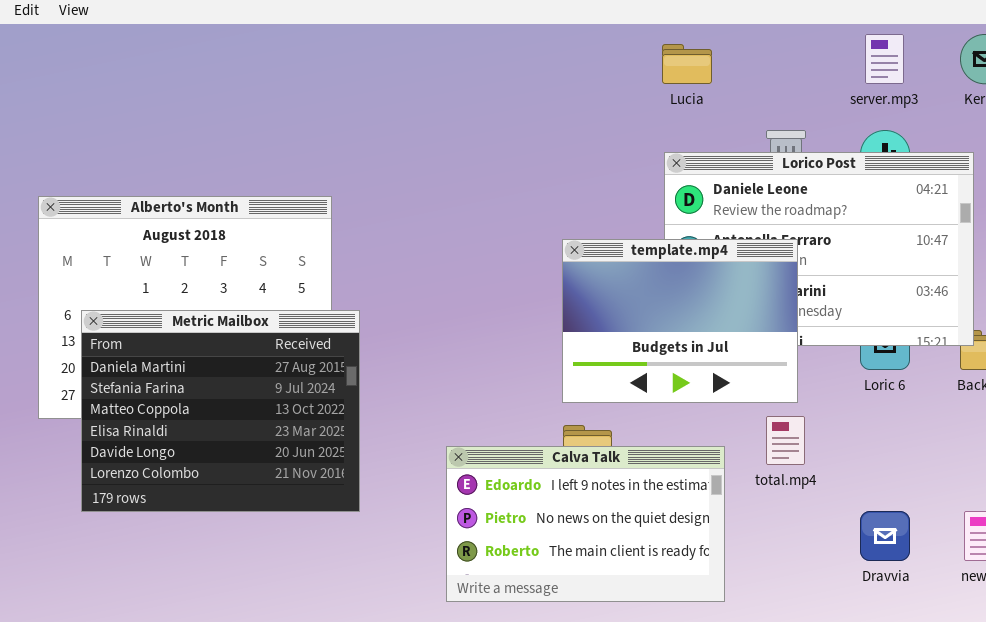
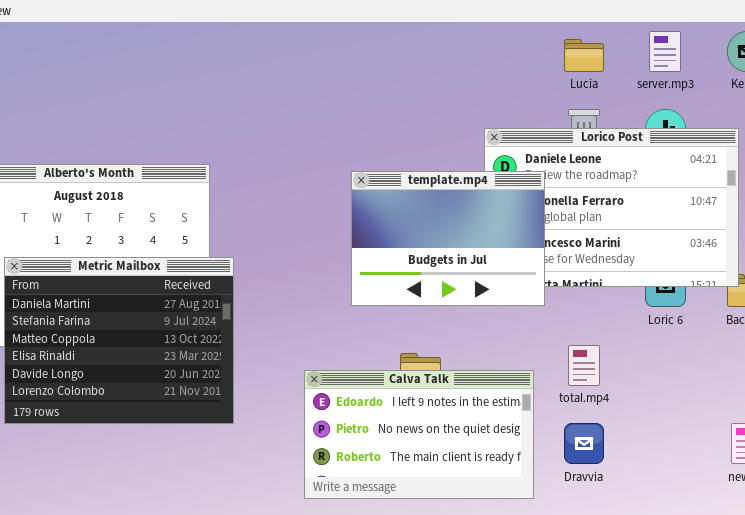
Lucia: [662,44,712,84] -> [564,39,604,72], moved
template.mp4: [562,239,798,403] -> [351,171,545,306], moved
Dravvia: [860,511,910,561] -> [564,423,604,464], moved

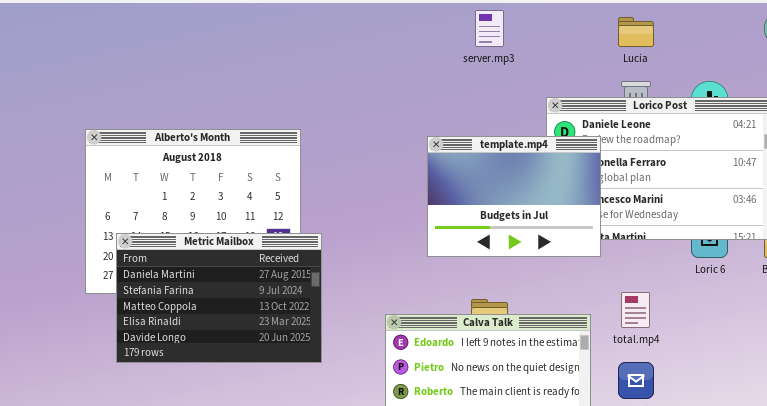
server.mp3: [649,31,681,72] -> [475,10,504,47], moved
Metric Mailbox: [4,257,234,424] -> [116,233,322,363], resized

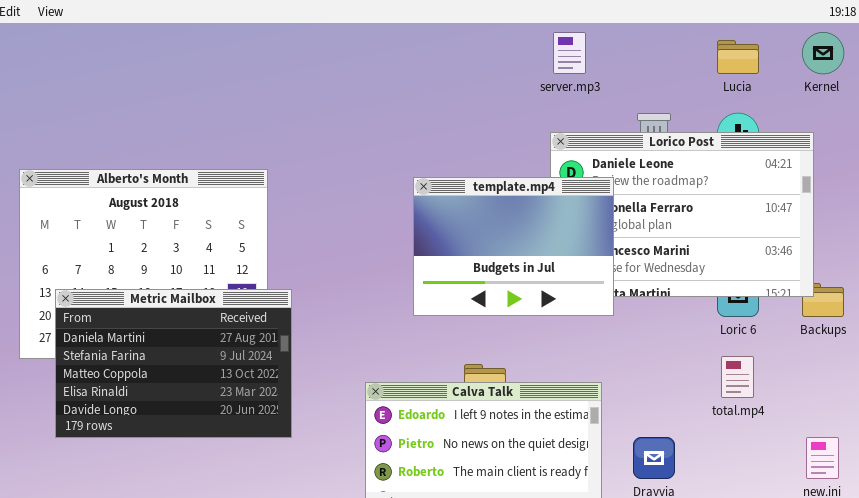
server.mp3: [475,10,504,47] -> [553,32,586,74], moved
Lucia: [618,17,654,47] -> [717,40,759,74], moved
total.mp4: [621,292,650,328] -> [721,356,754,398], moved

